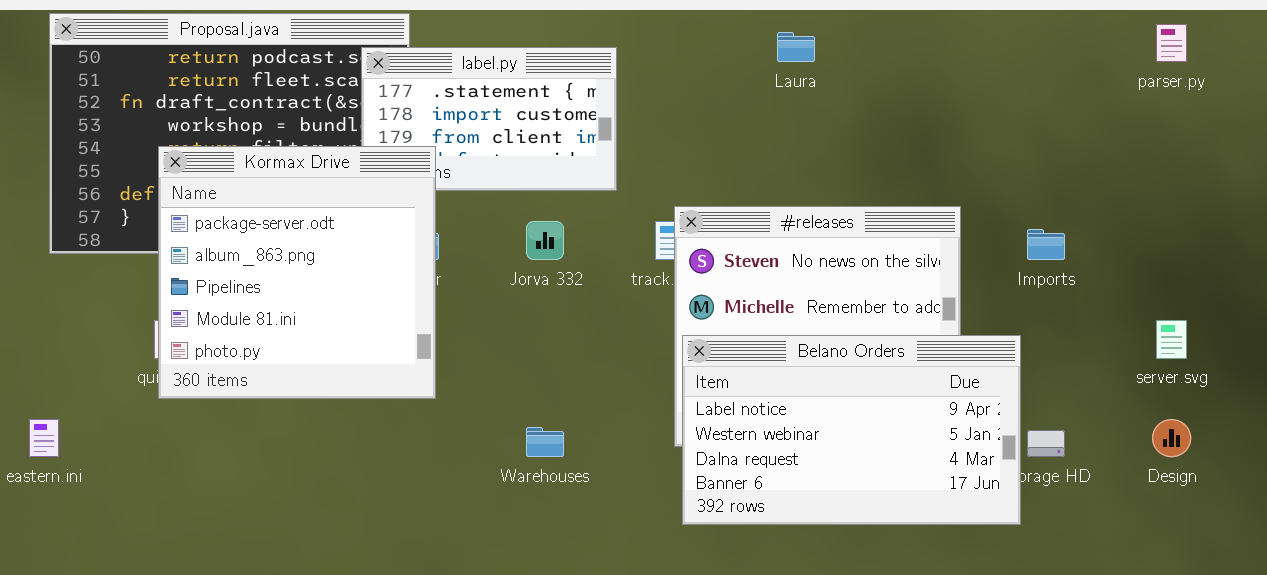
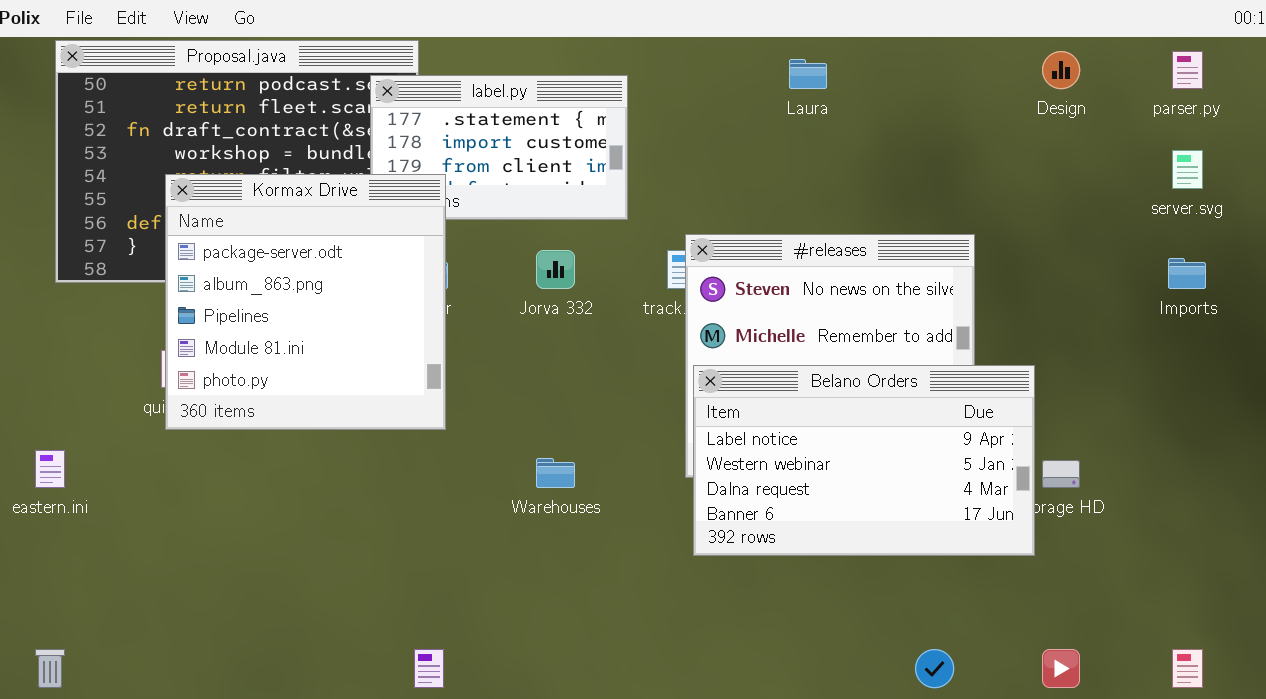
Imports: [1027,229,1065,260] -> [1168,258,1206,289], moved
server.svg: [1156,320,1187,359] -> [1172,150,1203,189], moved
Design: [1152,419,1191,457] -> [1042,51,1080,89], moved

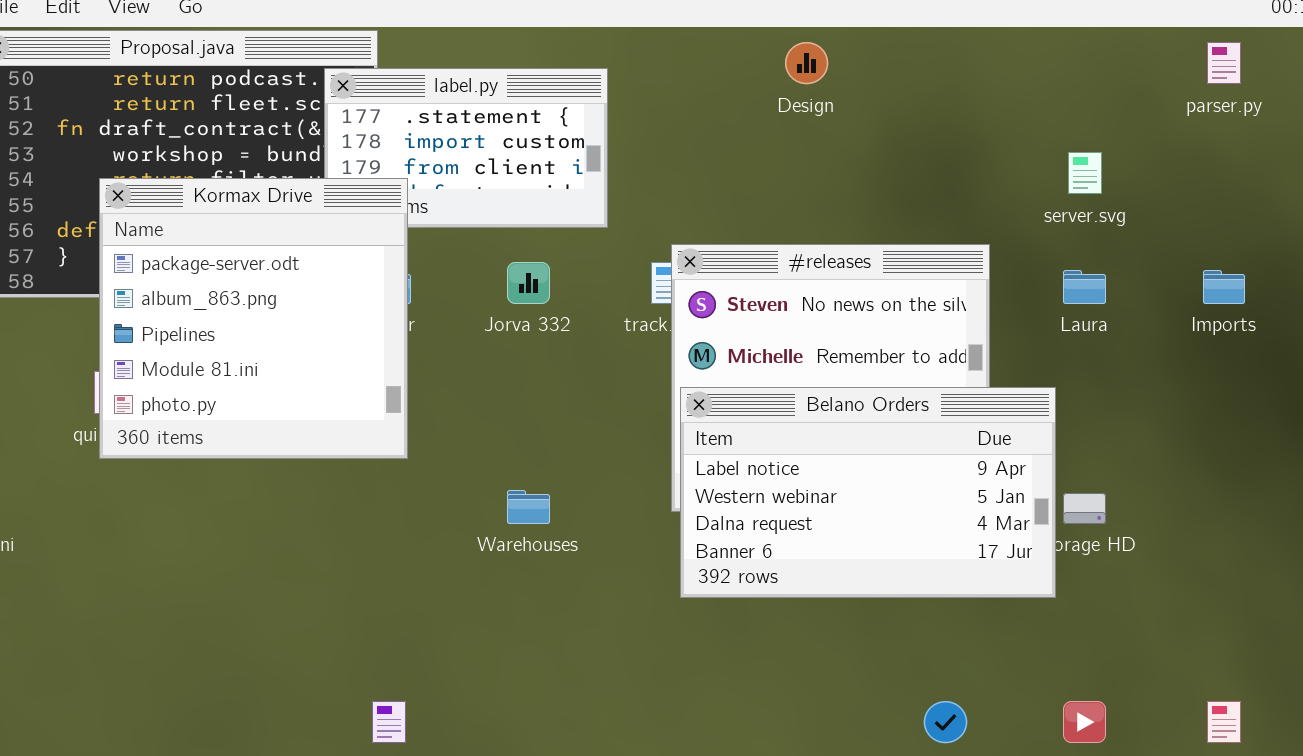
Design: [1042,51,1080,89] -> [785,42,828,84], moved
Laura: [789,59,827,89] -> [1063,270,1106,304], moved
server.svg: [1172,150,1203,189] -> [1068,152,1102,194], moved

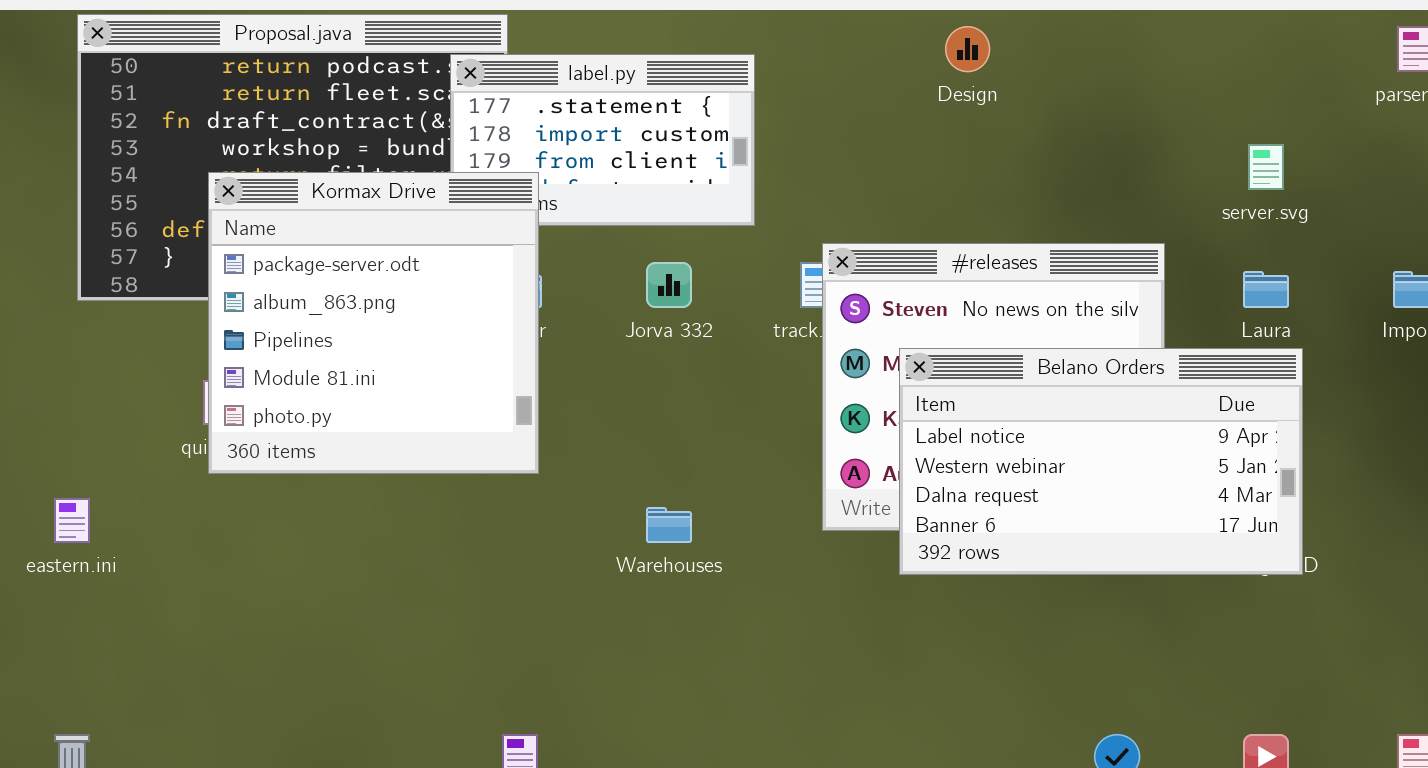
Belano Orders: [680,387,1056,598] -> [899,348,1303,575], moved

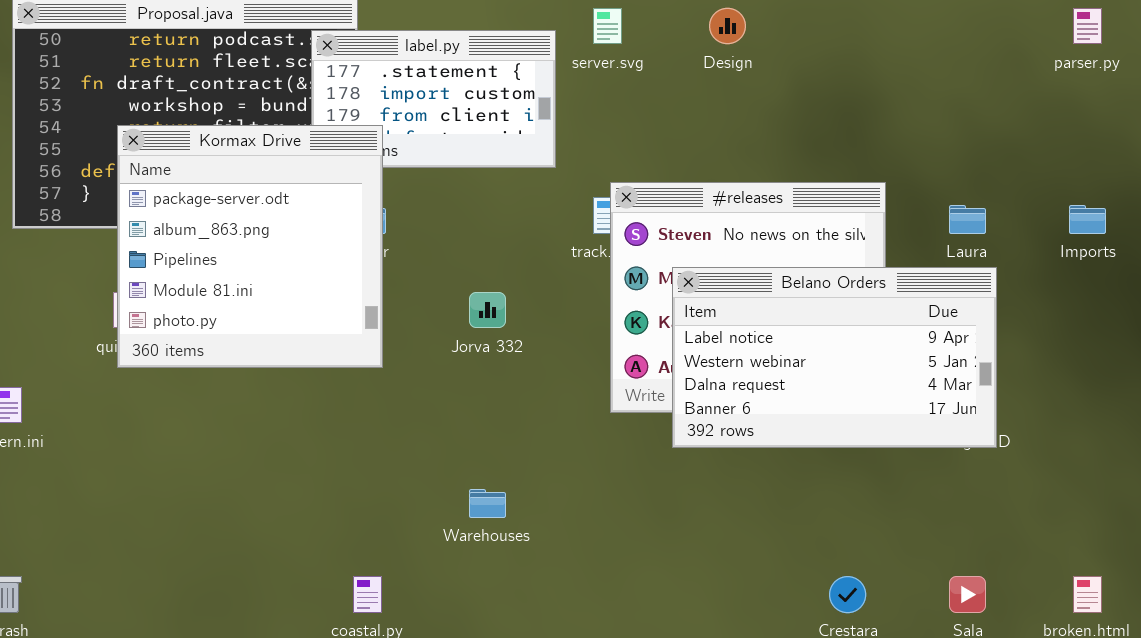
server.svg: [1248,144,1284,190] -> [593,8,622,44], moved
Jorva 332: [646,262,692,308] -> [469,292,506,328], moved
Warehouses: [646,507,692,543] -> [469,489,506,518], moved

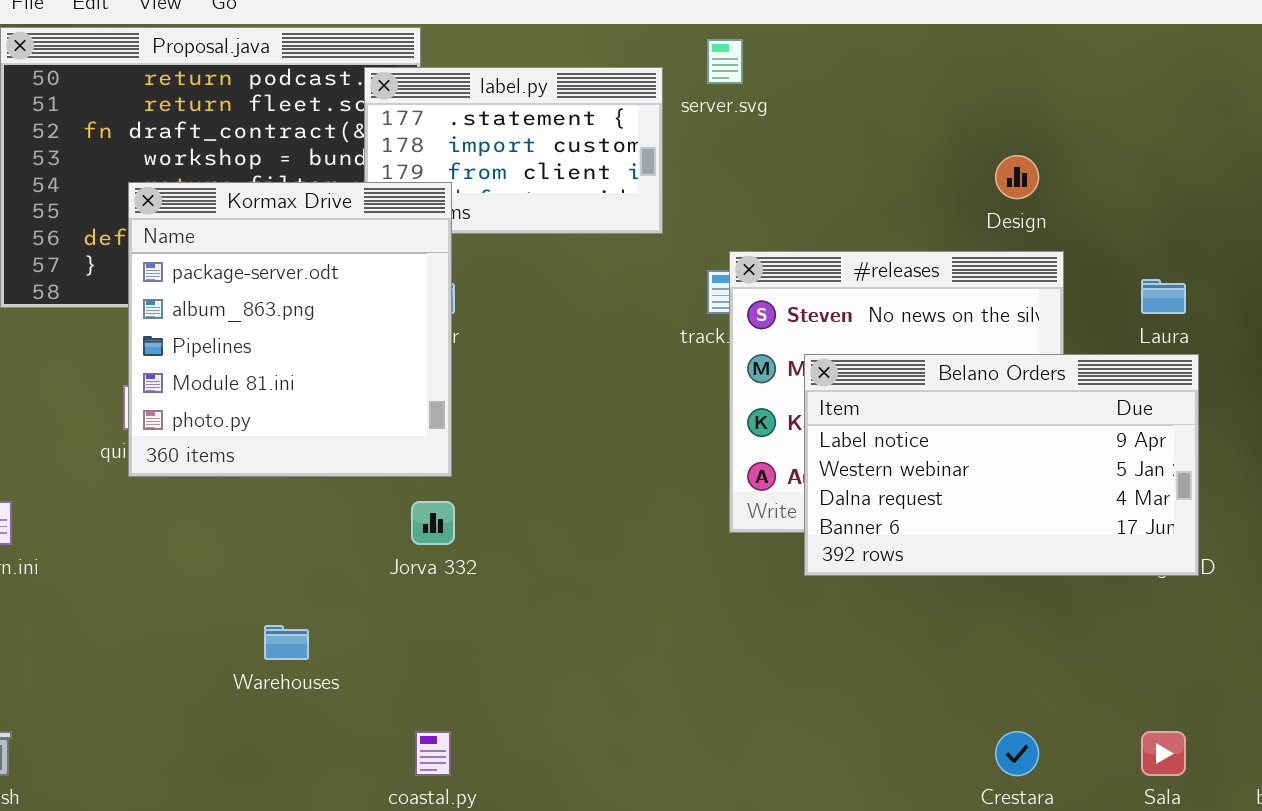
Design: [709,8,746,44] -> [995,155,1039,199], moved
Jorva 332: [469,292,506,328] -> [411,501,455,545], moved
Warehouses: [469,489,506,518] -> [264,625,309,660], moved

